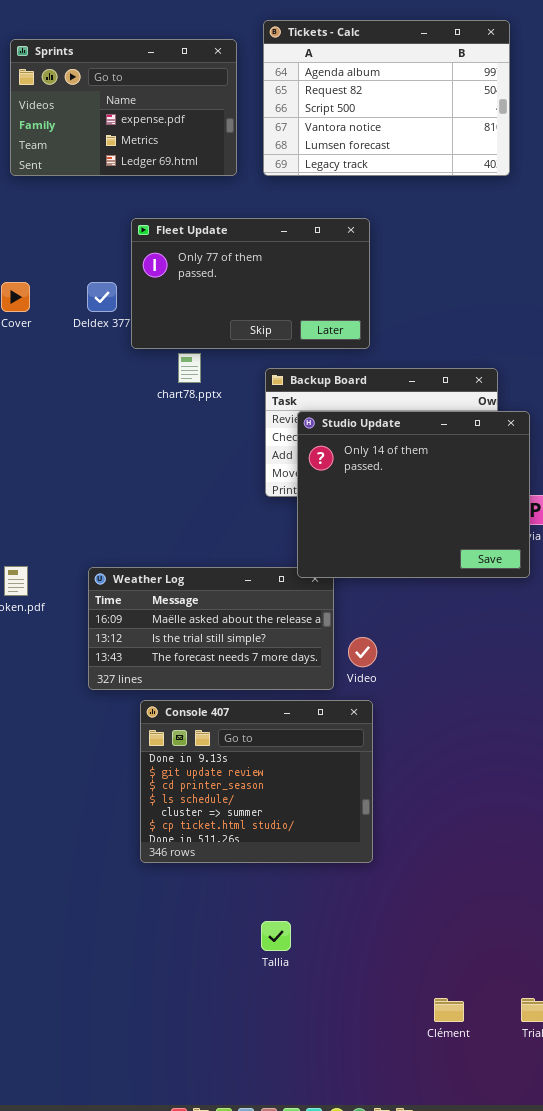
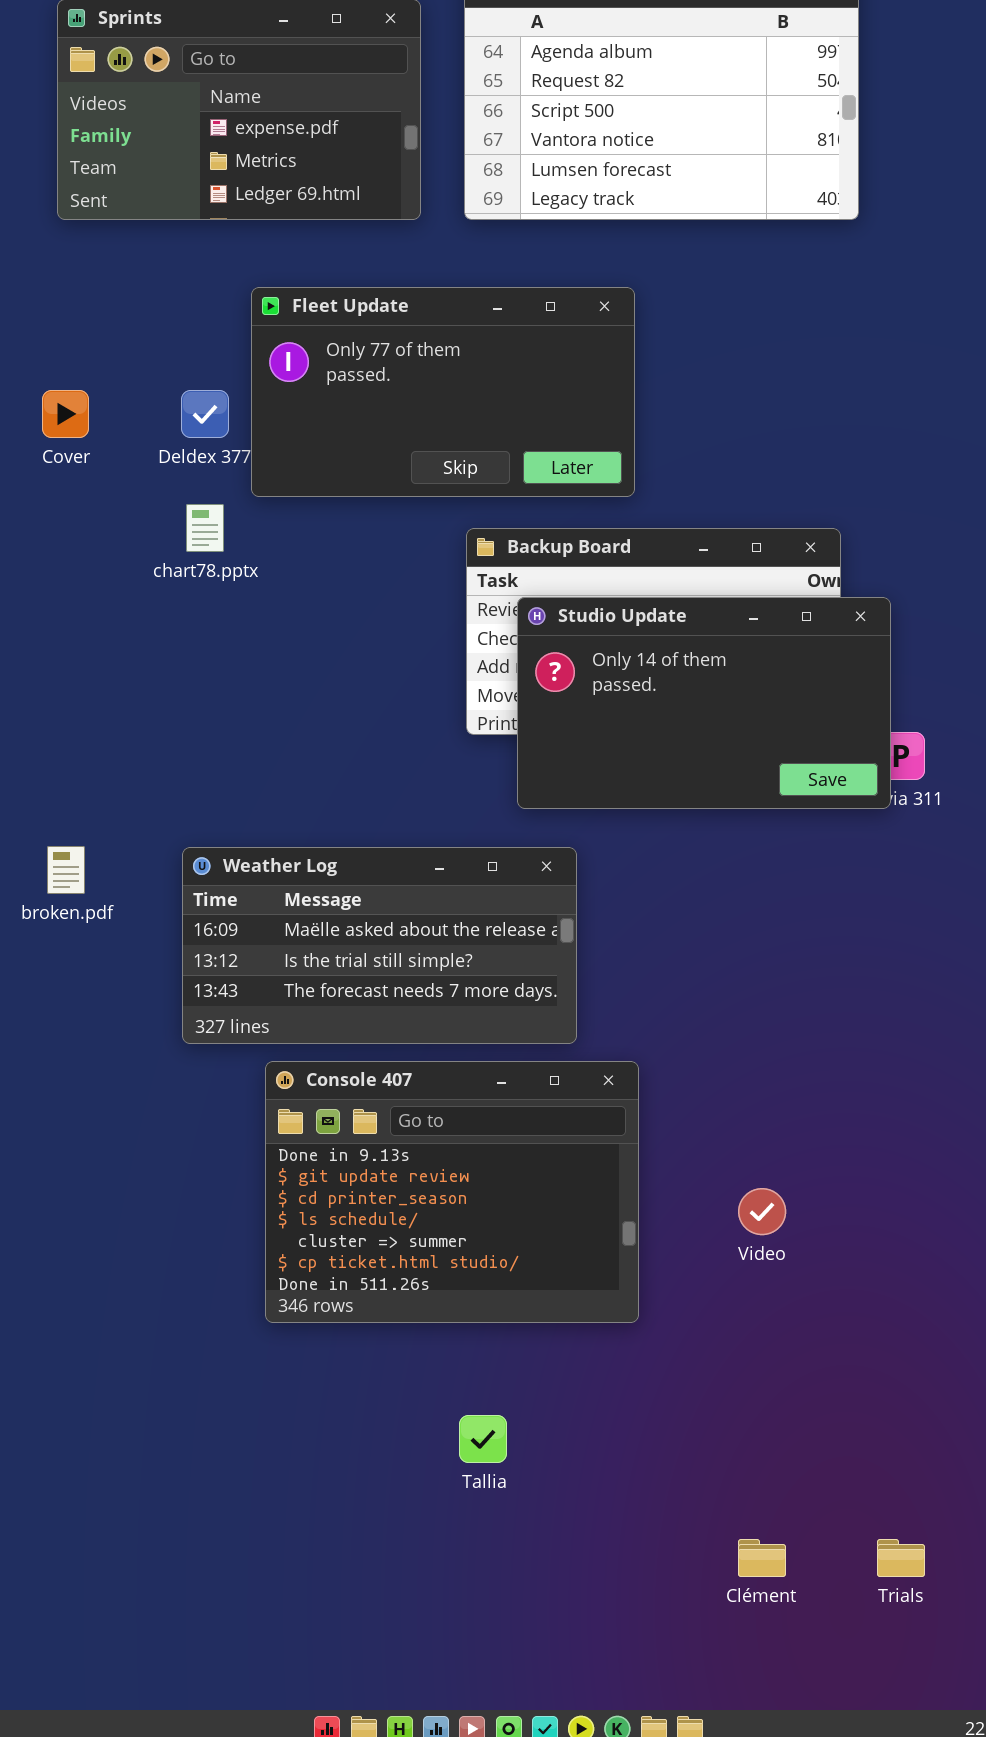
chart78.pptx: [178,353,201,383] -> [186,504,224,552], moved
Studio Update: [297,411,530,578] -> [517,597,891,809], resized
Video: [348,637,377,667] -> [738,1188,786,1235], moved

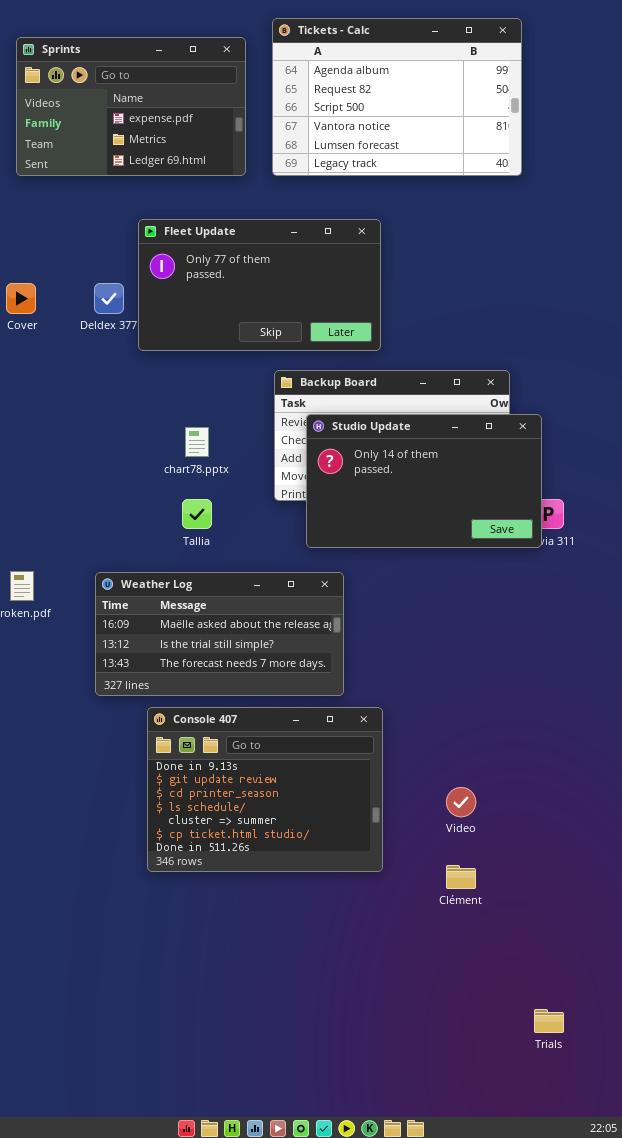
chart78.pptx: [186,504,224,552] -> [185,427,209,457], moved
Tallia: [459,1415,507,1463] -> [182,499,212,529], moved
Clément: [738,1539,786,1577] -> [446,865,476,889], moved

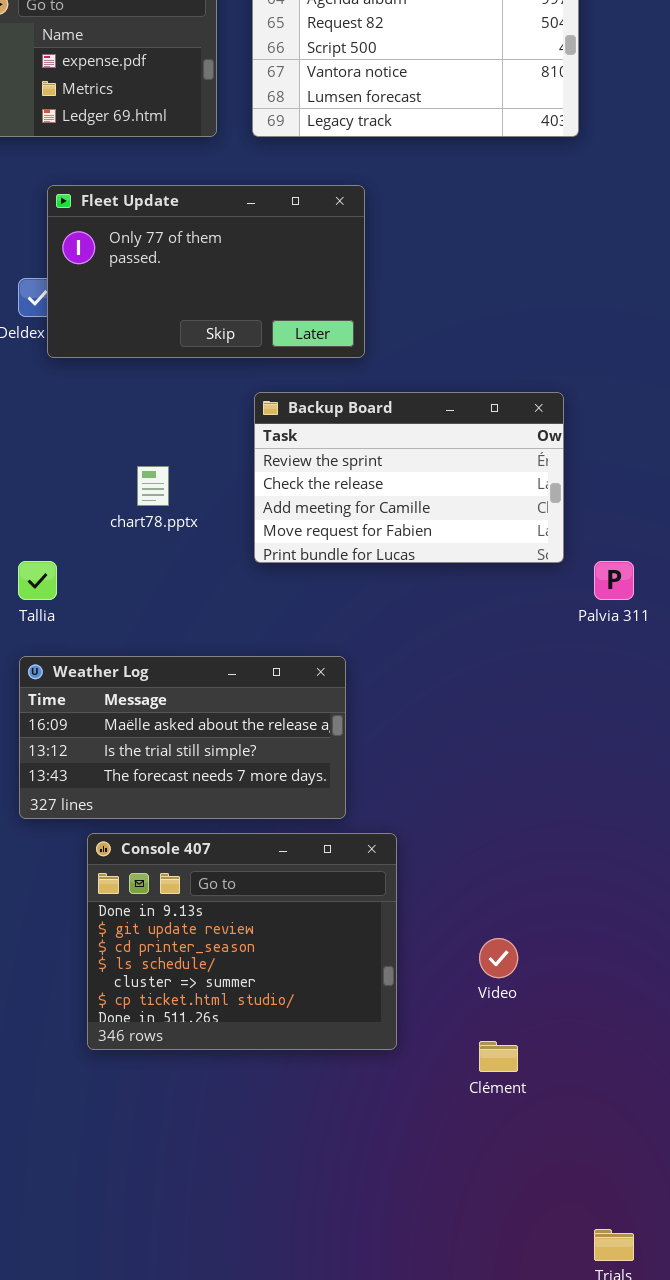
Fleet Update: [138,219,381,351] -> [47,185,365,358], moved
Studio Update: [306,414,542,548] -> none, closed
Tallia: [182,499,212,529] -> [18,561,57,600], moved

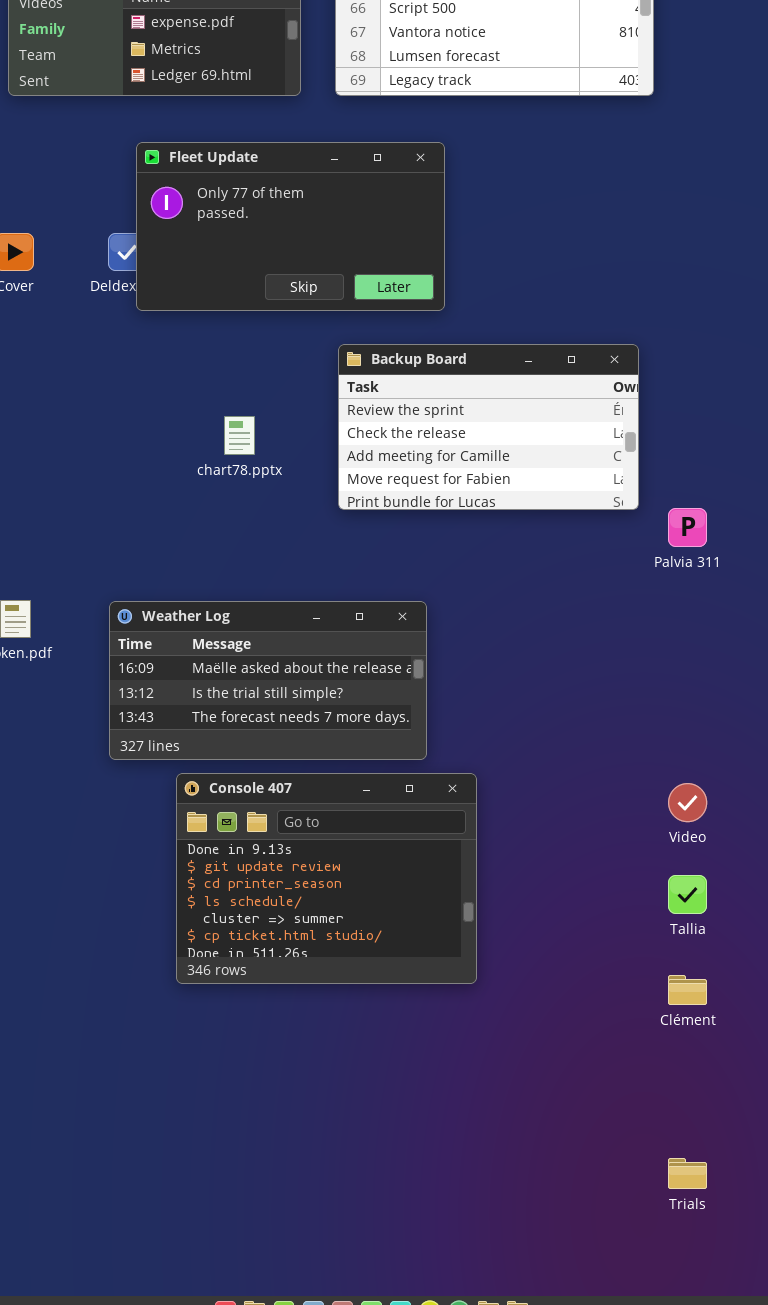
Tallia: [18,561,57,600] -> [668,875,707,914], moved
Video: [479,938,518,978] -> [668,783,707,822], moved
Clément: [479,1041,518,1072] -> [668,975,707,1005], moved

